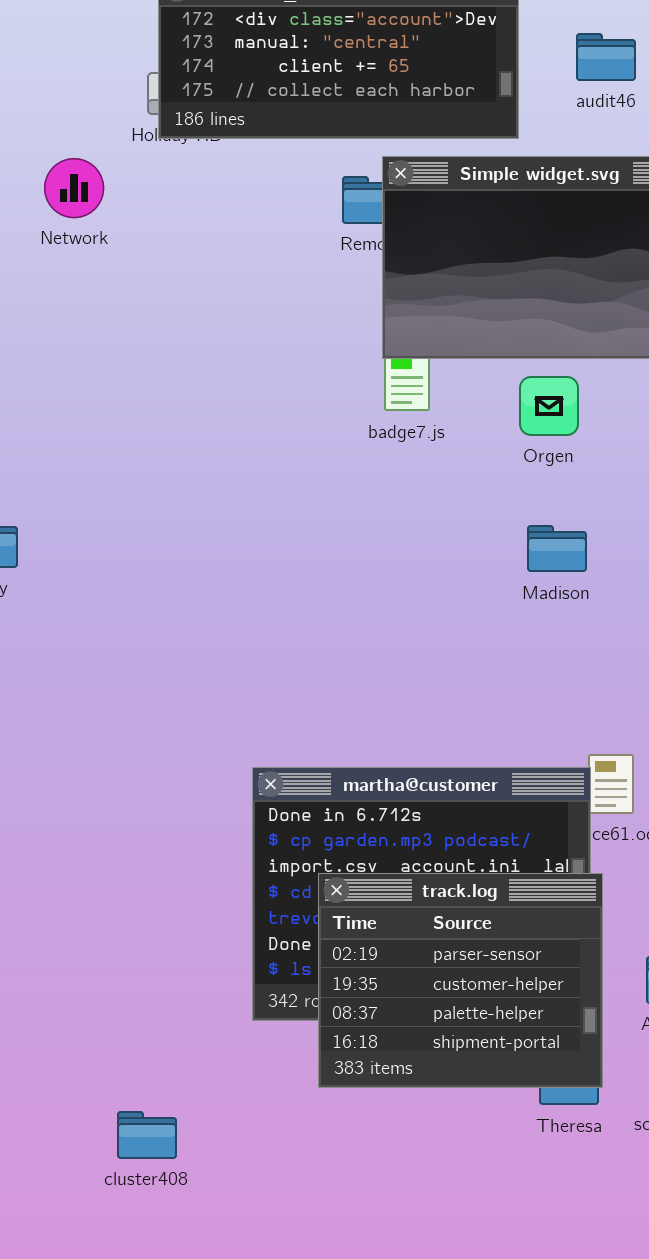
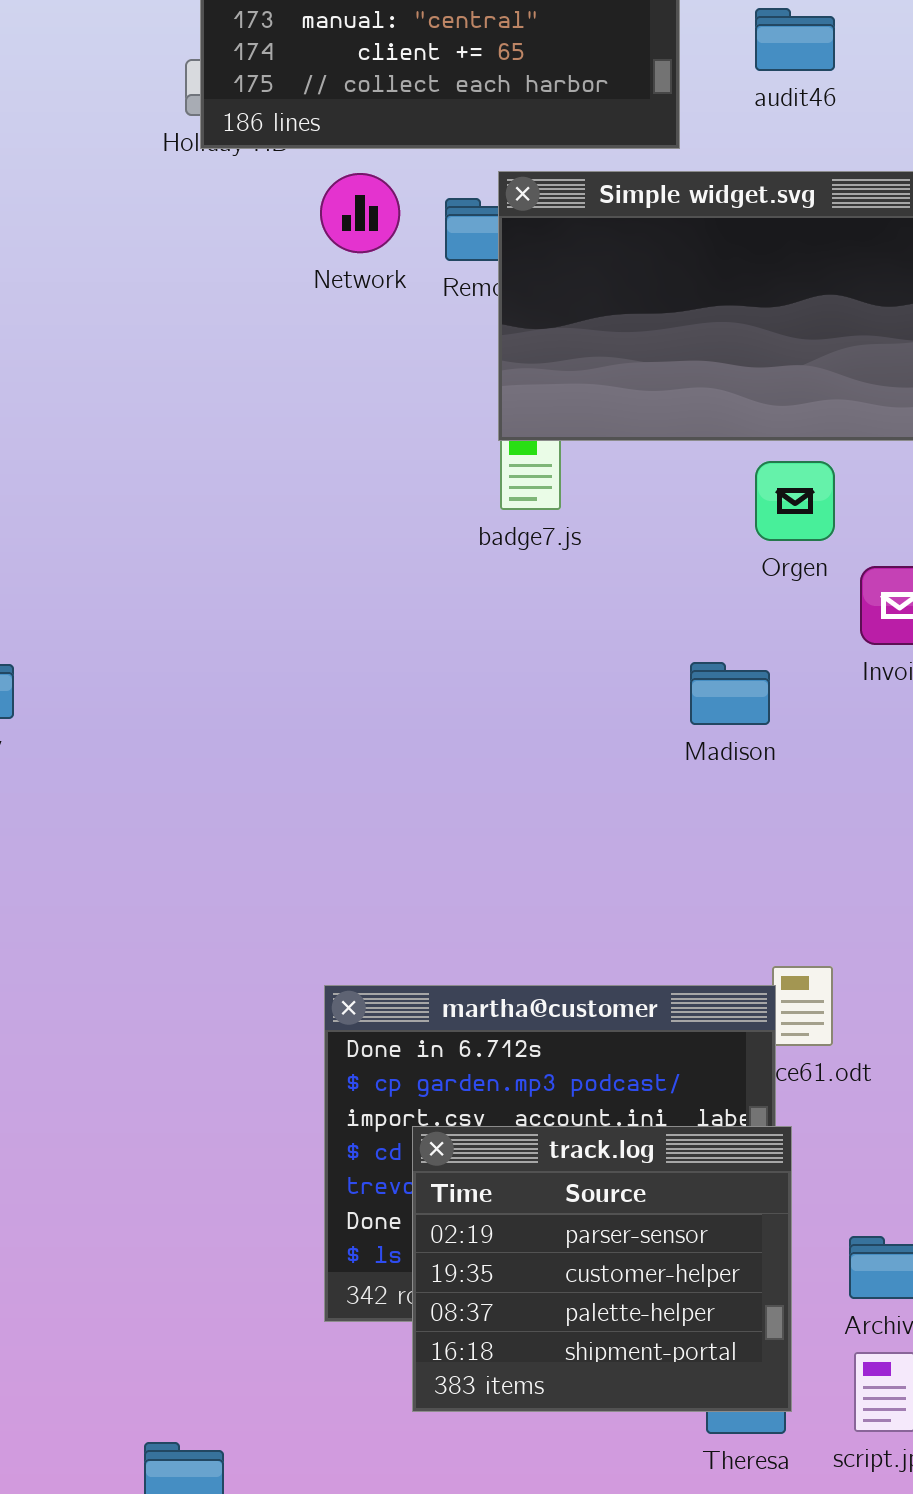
Network: [44,158,104,218] -> [320,173,400,253], moved
Orgen: [519,376,579,436] -> [755,461,835,541], moved

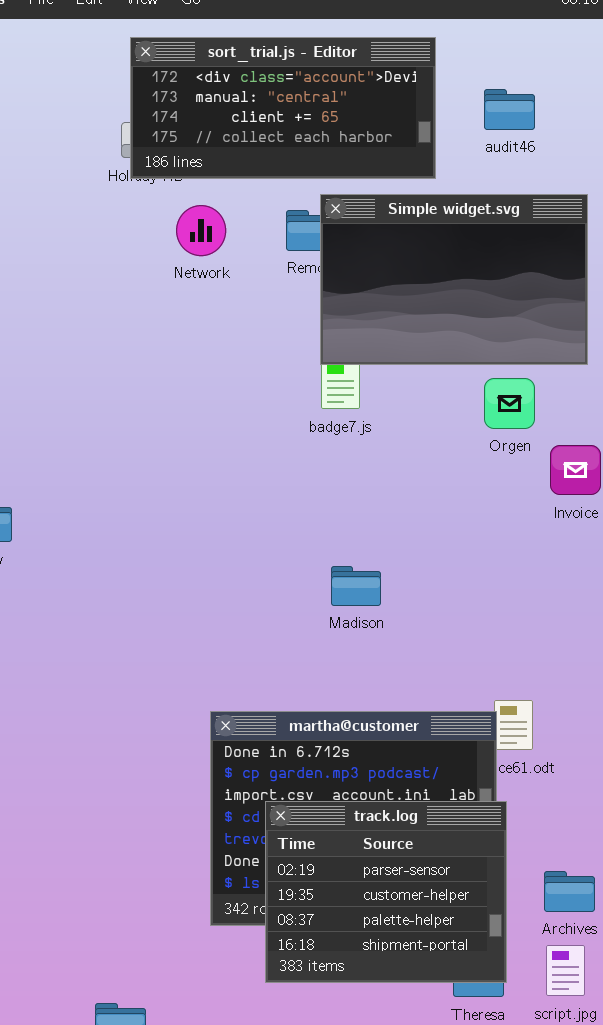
Network: [320,173,400,253] -> [176,205,226,256], moved
Madison: [690,662,770,725] -> [331,566,381,606], moved

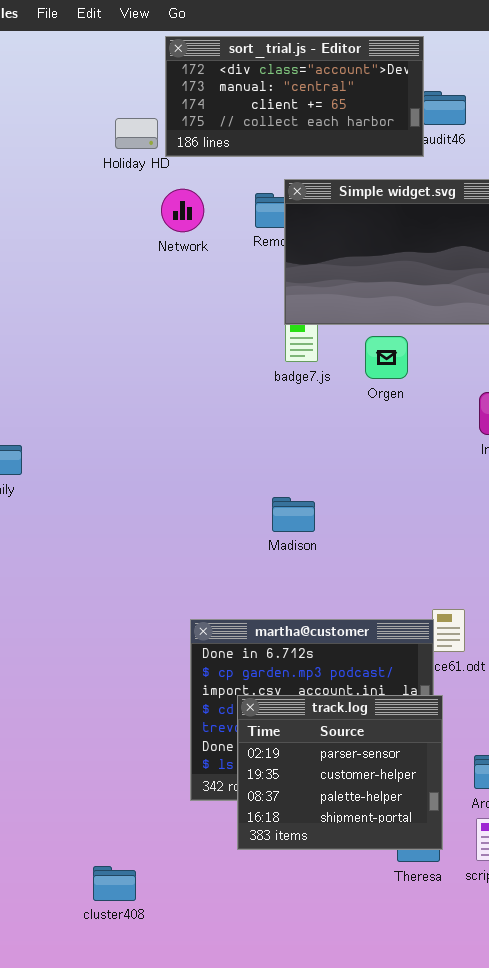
sort_trial.js - Editor: [130,37,436,179] -> [165,36,424,157], moved
Orgen: [484,378,535,429] -> [365,336,408,379], moved
Madison: [331,566,381,606] -> [272,497,315,532], moved

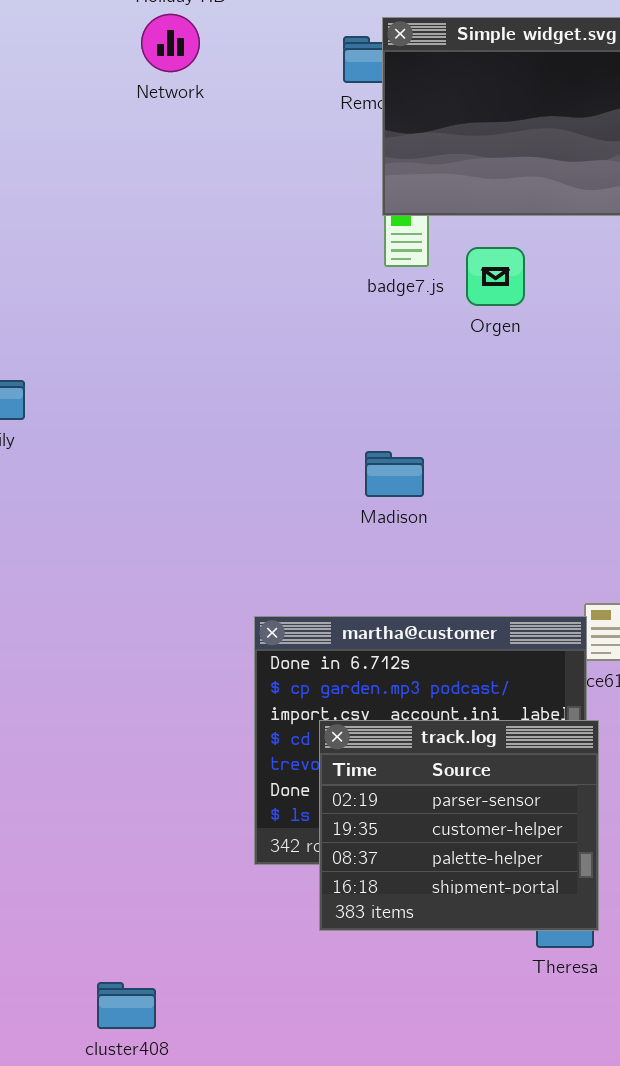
Network: [161,189,204,232] -> [141,14,200,72], moved
Orgen: [365,336,408,379] -> [466,247,525,306], moved
cluster408: [93,866,136,901] -> [97,982,156,1029], moved

